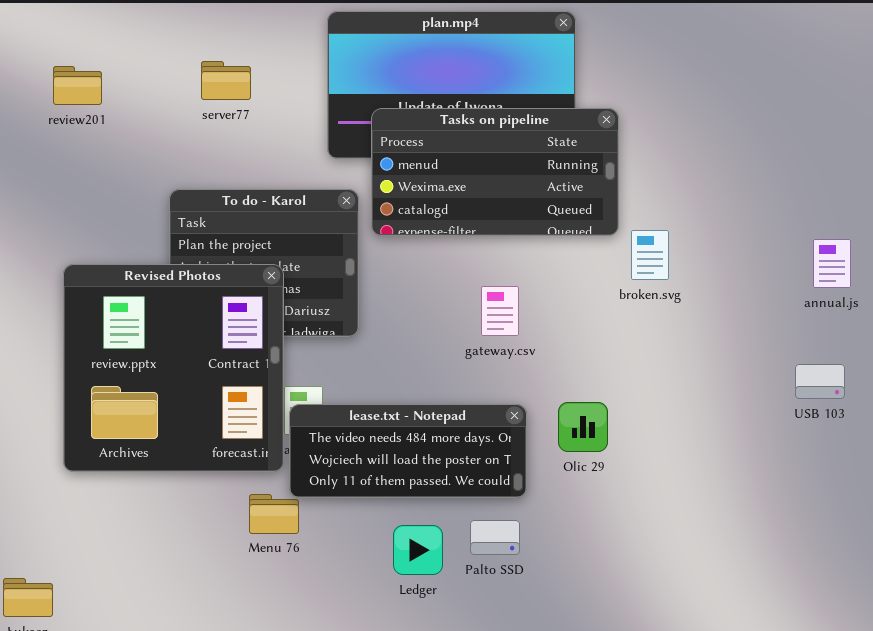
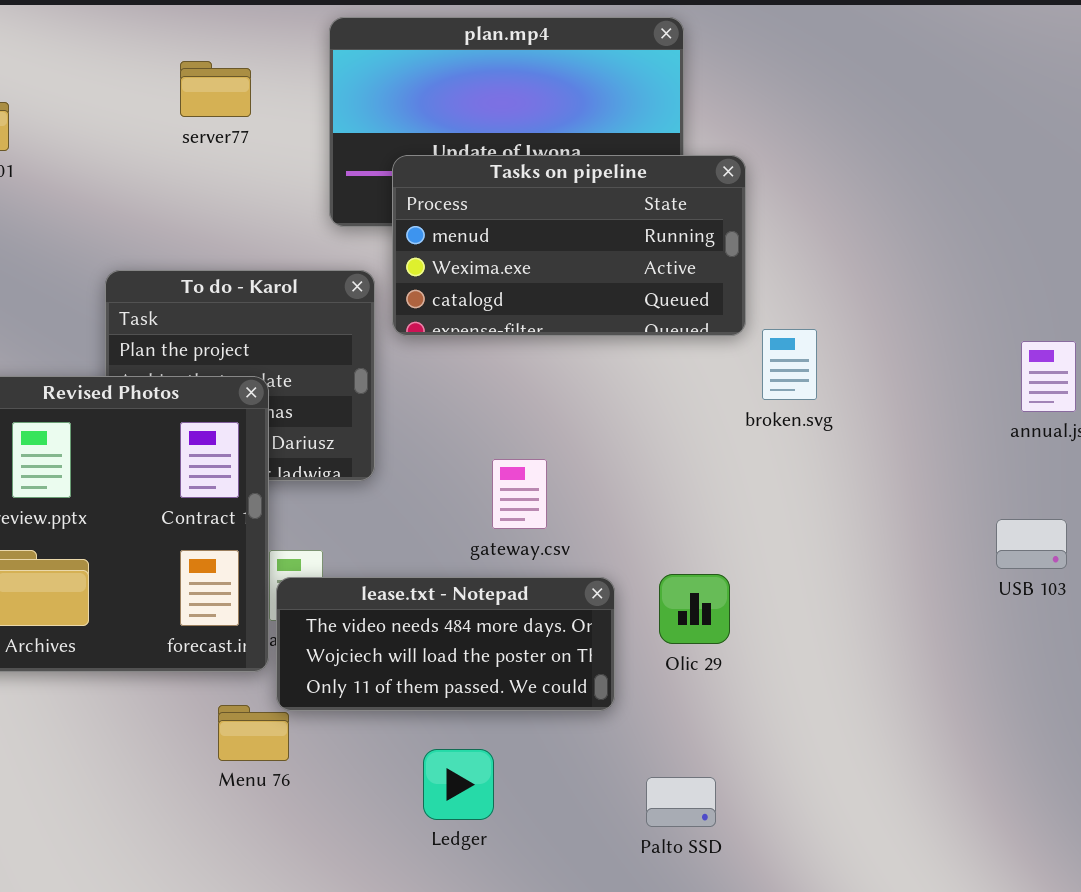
server77: [201,61,251,100] -> [180,61,251,117], moved
gateway.csv: [481,286,519,336] -> [492,459,547,529], moved
Palto SSD: [470,520,520,555] -> [646,777,716,827], moved

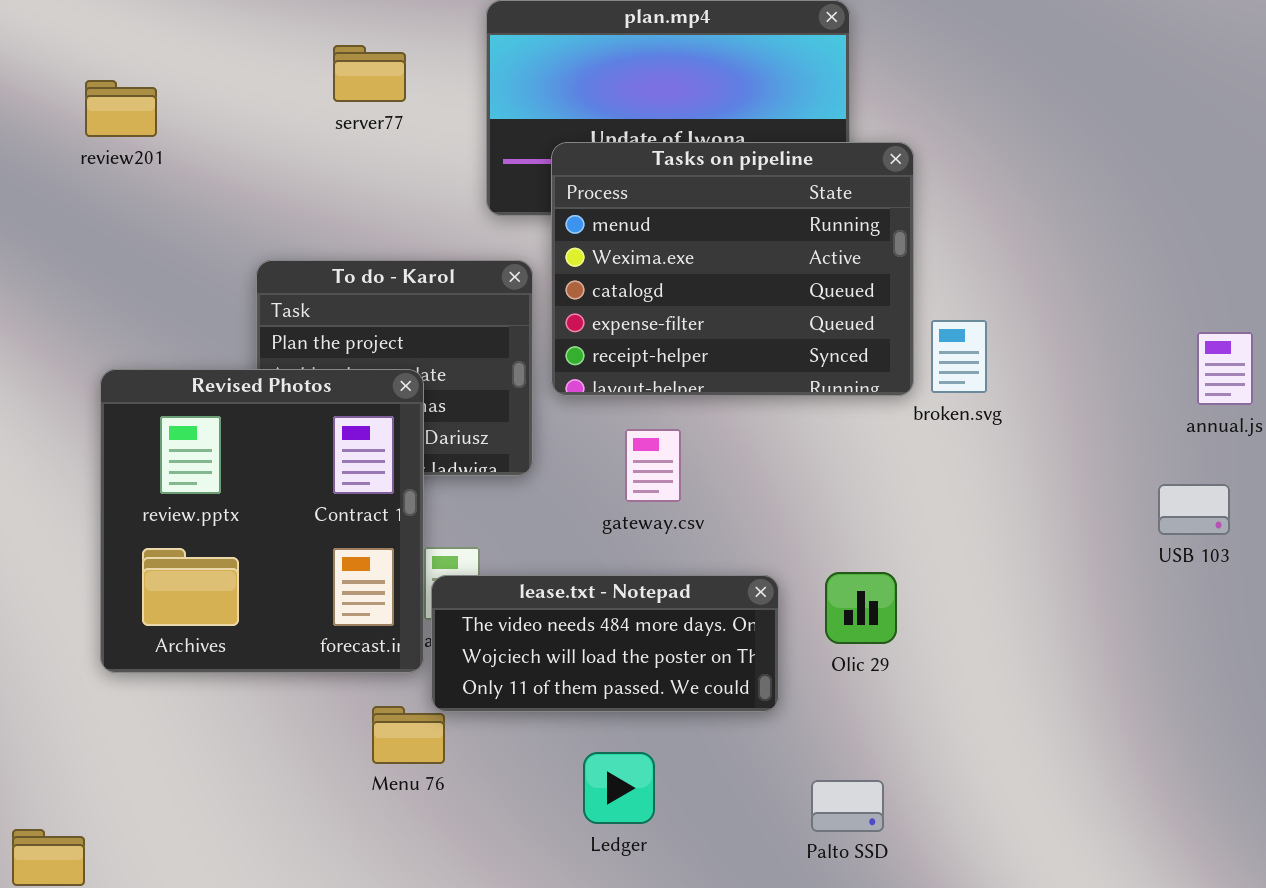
Tasks on pipeline: [392,155,746,336] -> [551,142,914,396], resized
gateway.csv: [492,459,547,529] -> [625,429,681,502], moved
USB 103: [996,519,1067,569] -> [1158,484,1230,535], moved

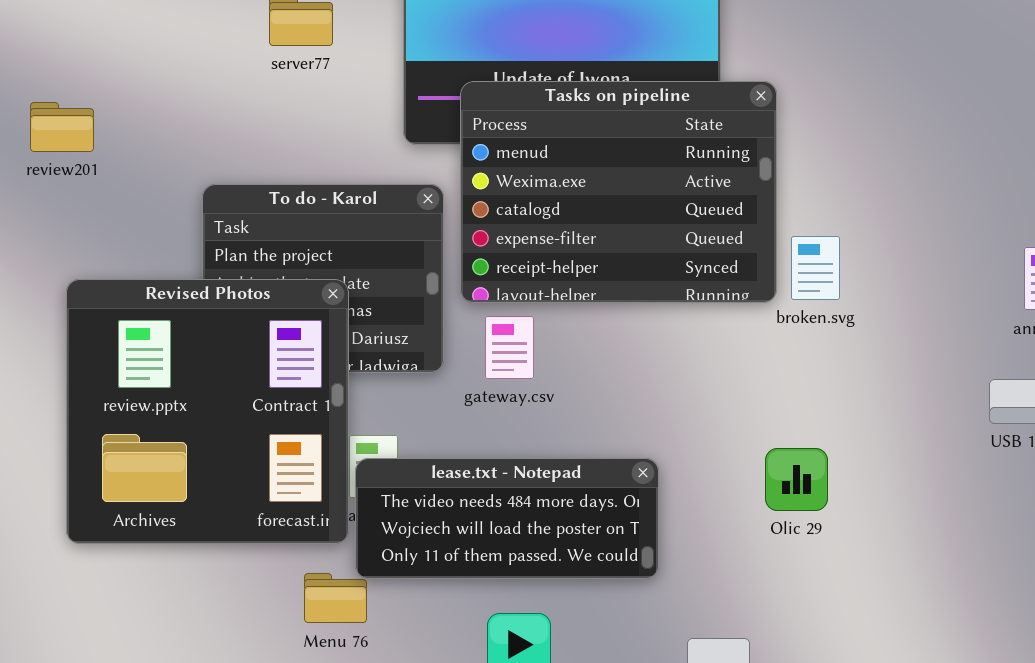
review201: [85,80,157,137] -> [30,102,94,152], moved
gateway.csv: [625,429,681,502] -> [485,316,534,379], moved
Olic 29: [825,572,897,644] -> [765,448,828,511], moved

